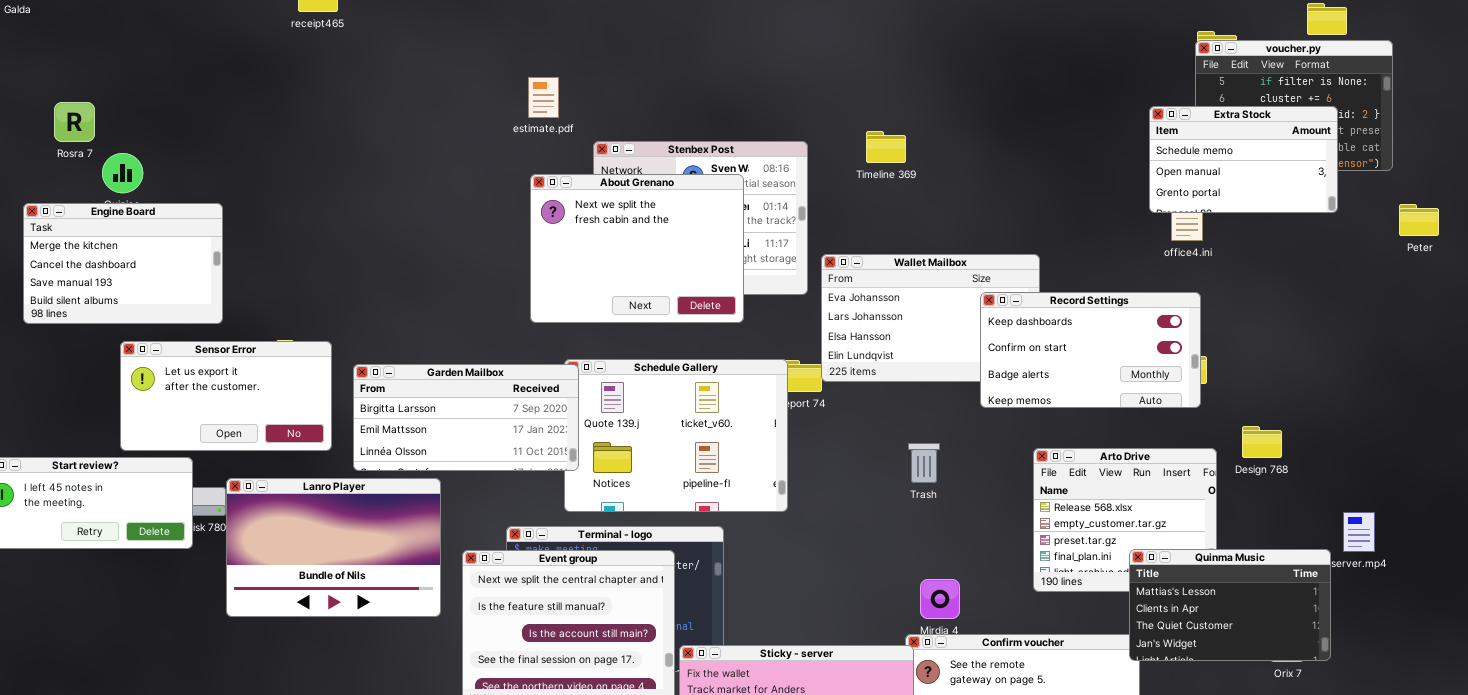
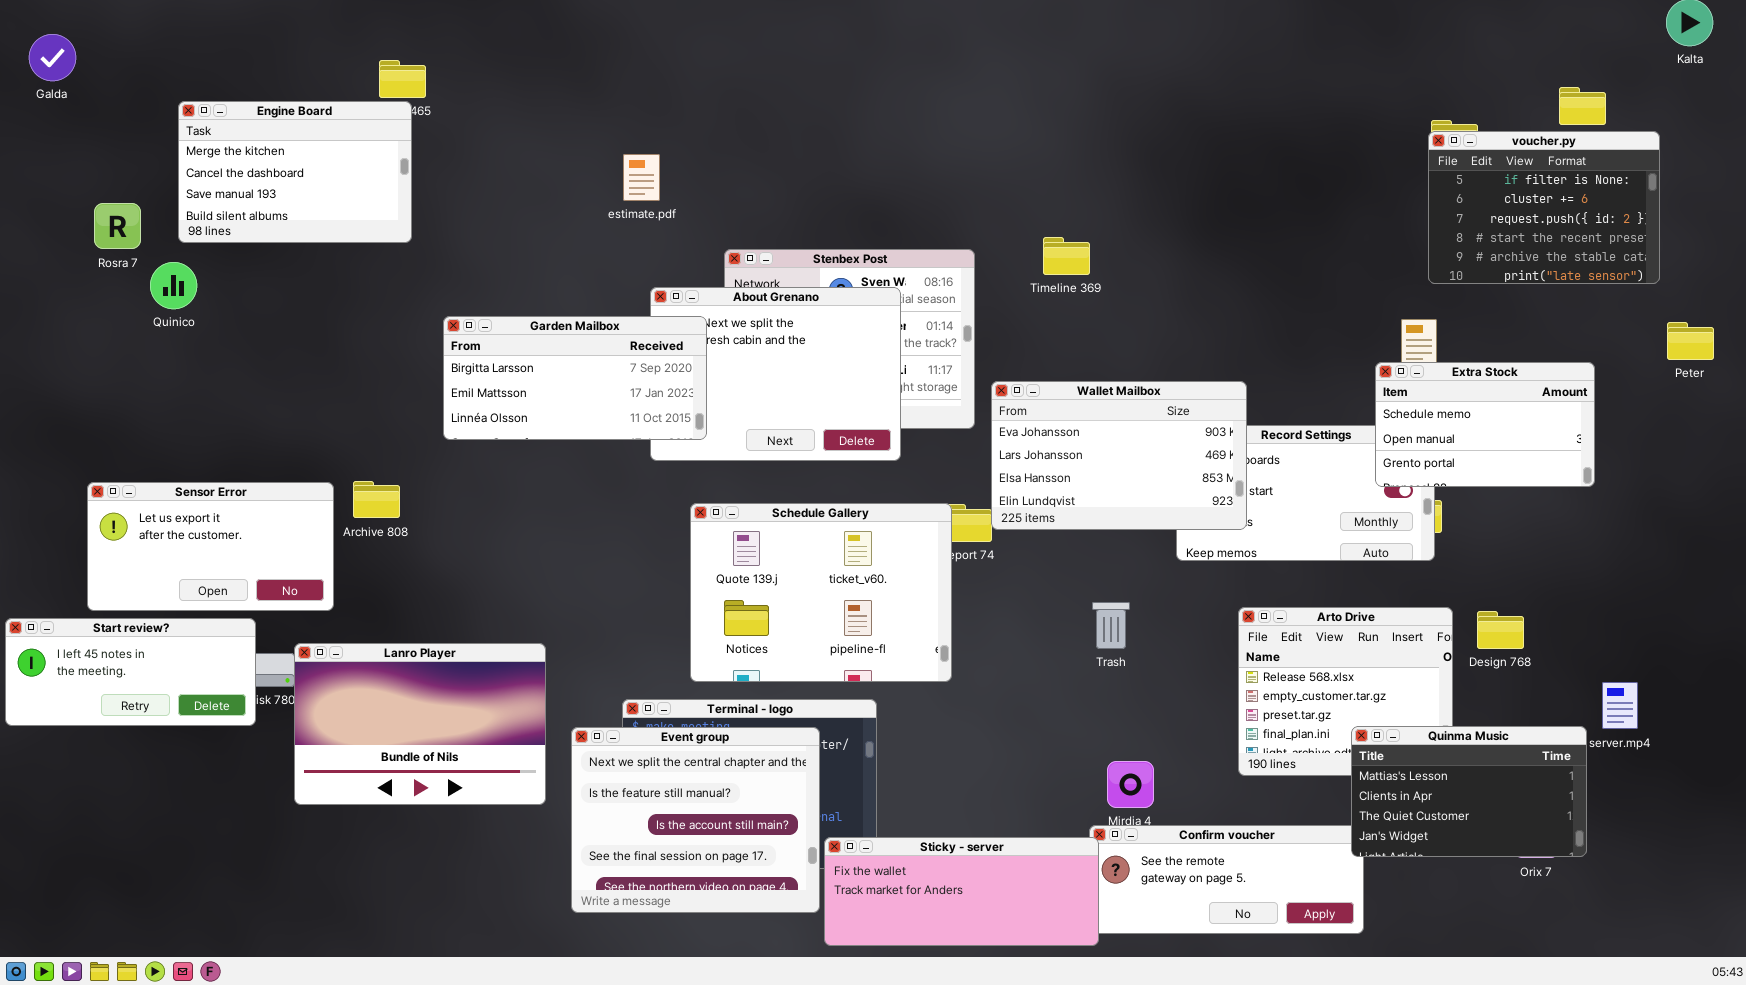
estimate.pdf: [528,77,559,118] -> [623,154,660,201], moved
Extra Stock: [1149,106,1338,213] -> [1375,362,1595,487], moved
Engine Board: [23,203,223,324] -> [178,101,412,243], moved
Wallet Mailbox: [821,254,1040,382] -> [991,381,1247,530], raised
Sensor Error: [120,341,332,451] -> [87,482,334,611], moved
Garden Mailbox: [353,364,579,471] -> [443,316,707,440], moved
Design 768: [1242,426,1282,458] -> [1477,611,1524,649], moved

